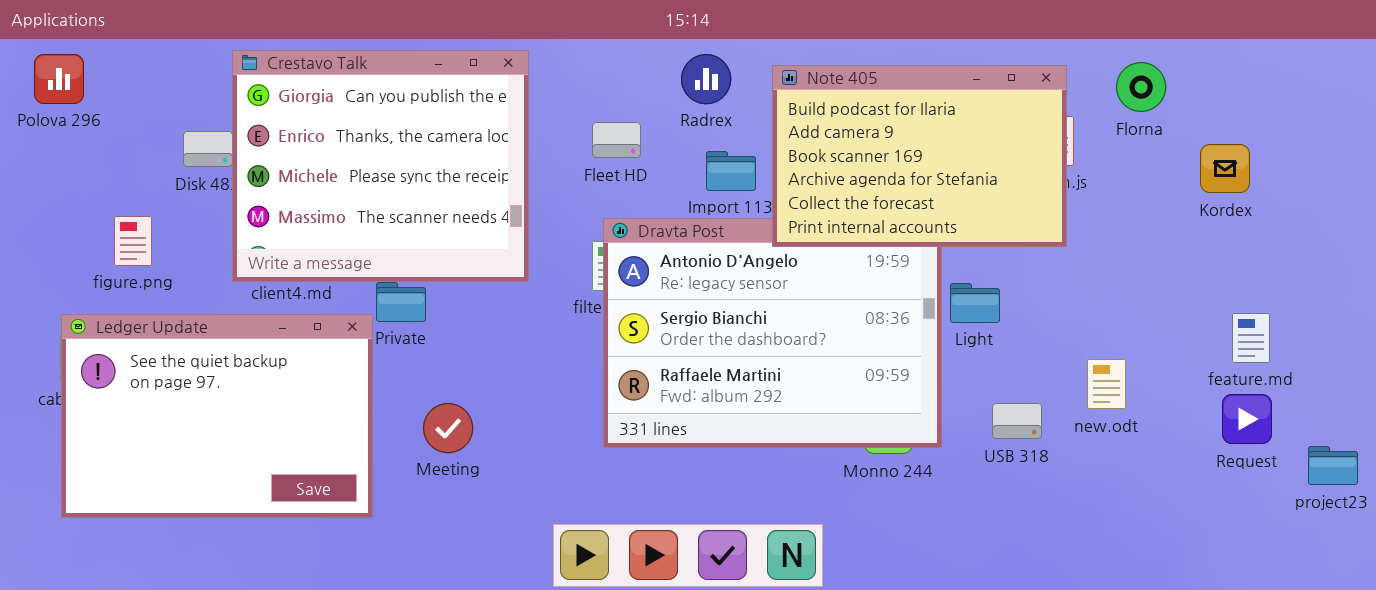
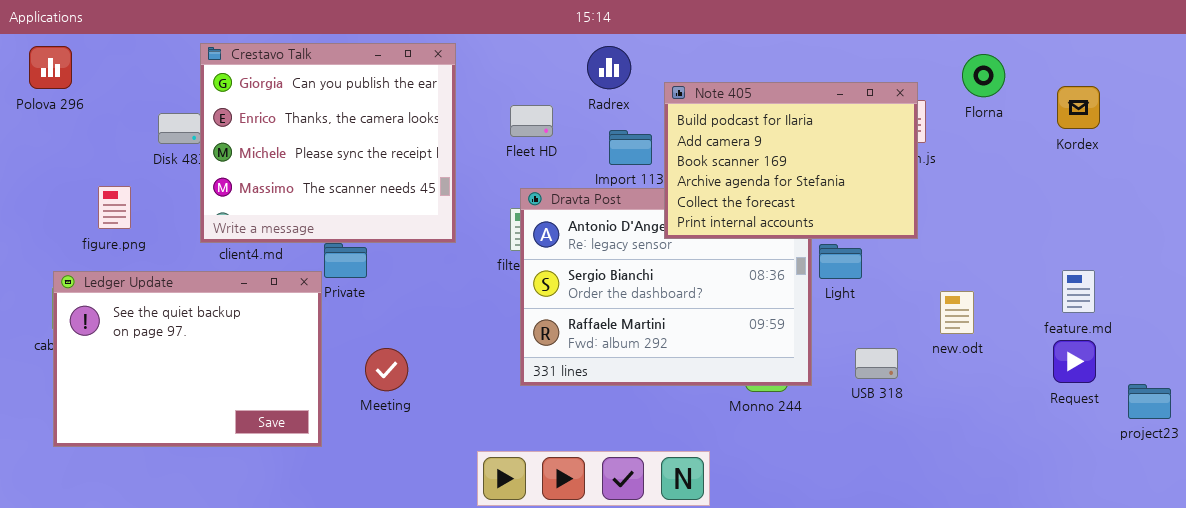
Note 405: [772,65,1067,247] -> [664,82,918,239], moved
Kordex: [1200,144,1250,193] -> [1057,86,1100,129], moved
new.odt: [1087,359,1126,409] -> [940,291,974,334], moved

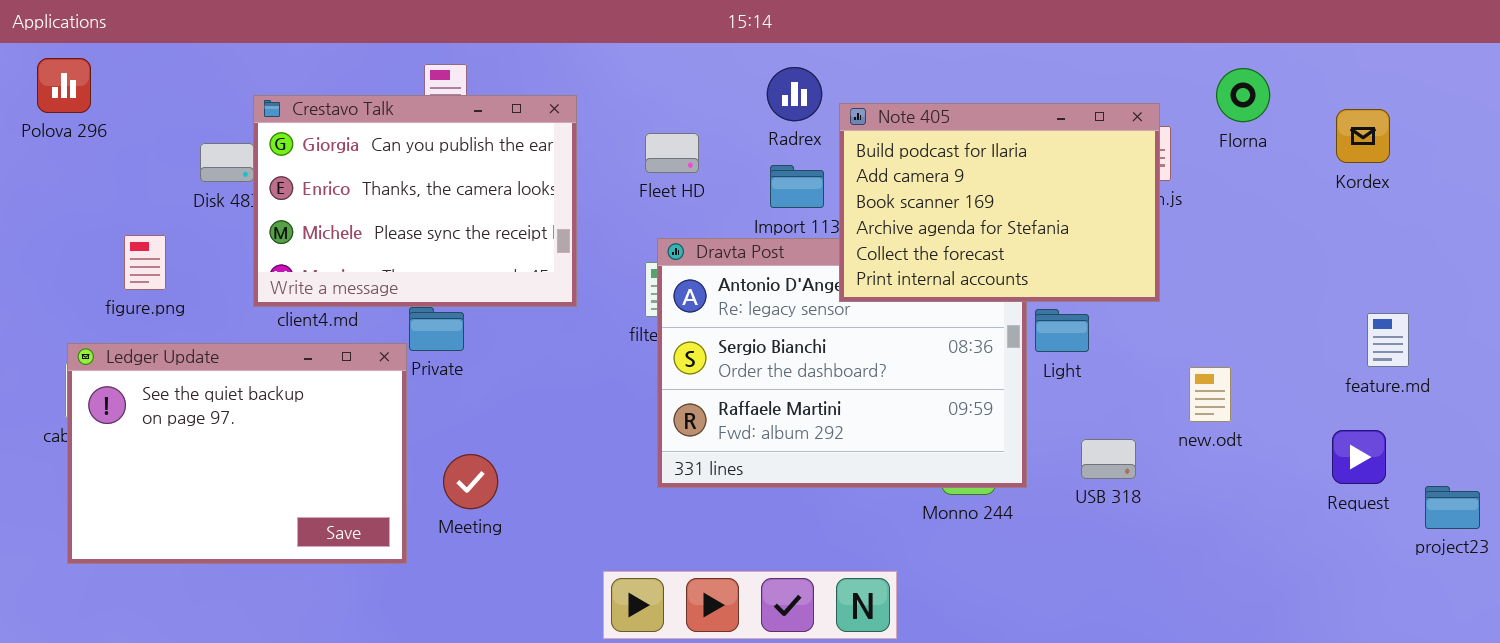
Crestavo Talk: [200,43,456,243] -> [253,95,577,307], resized
Radrex: [587,46,631,89] -> [767,67,822,121], moved
feature.md: [1062,270,1095,313] -> [1367,313,1409,367], moved
Meeting: [365,348,408,391] -> [443,454,498,509], moved

